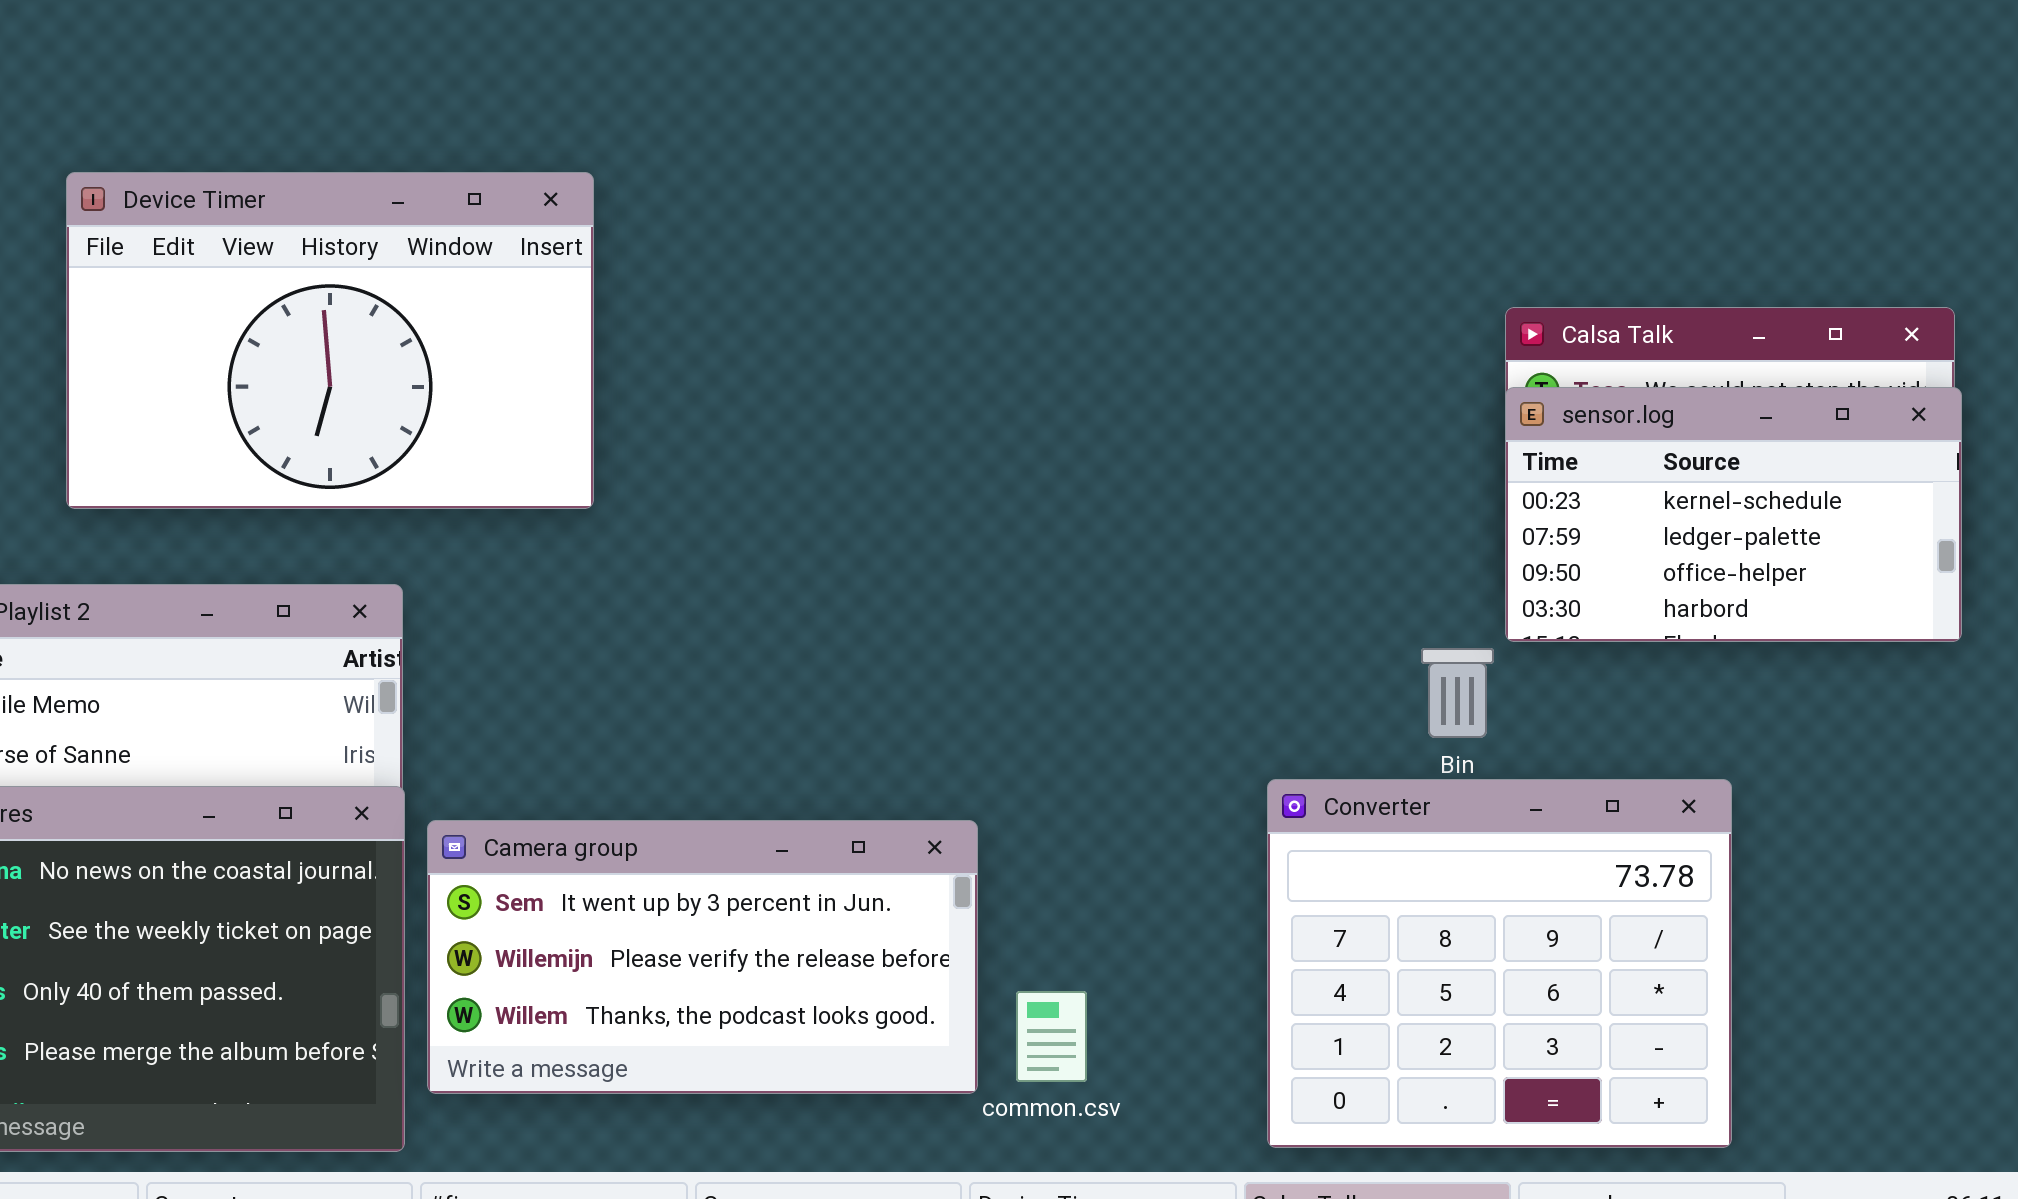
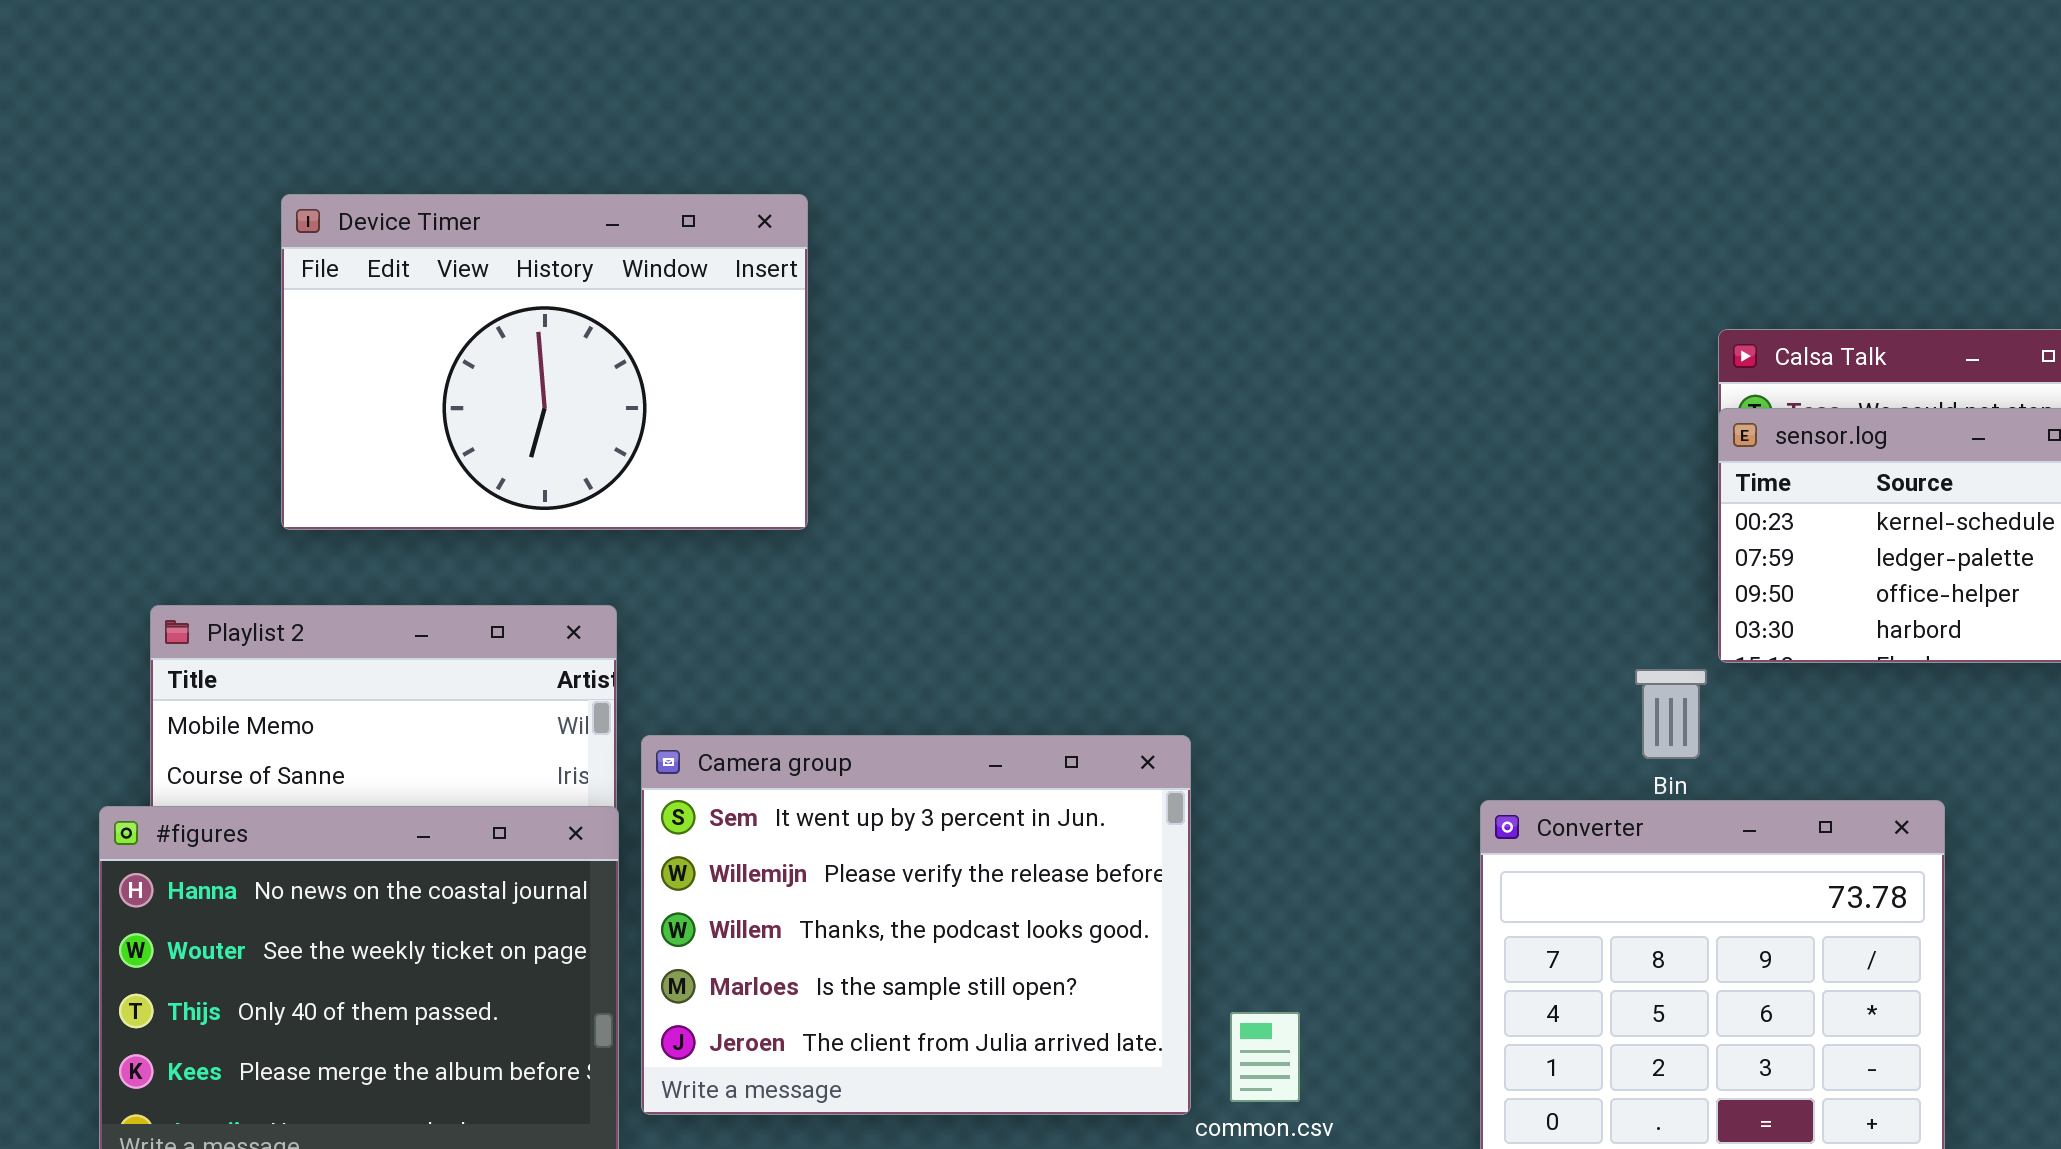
Camera group: [427,820,978,1094] -> [641,735,1191,1115], resized

